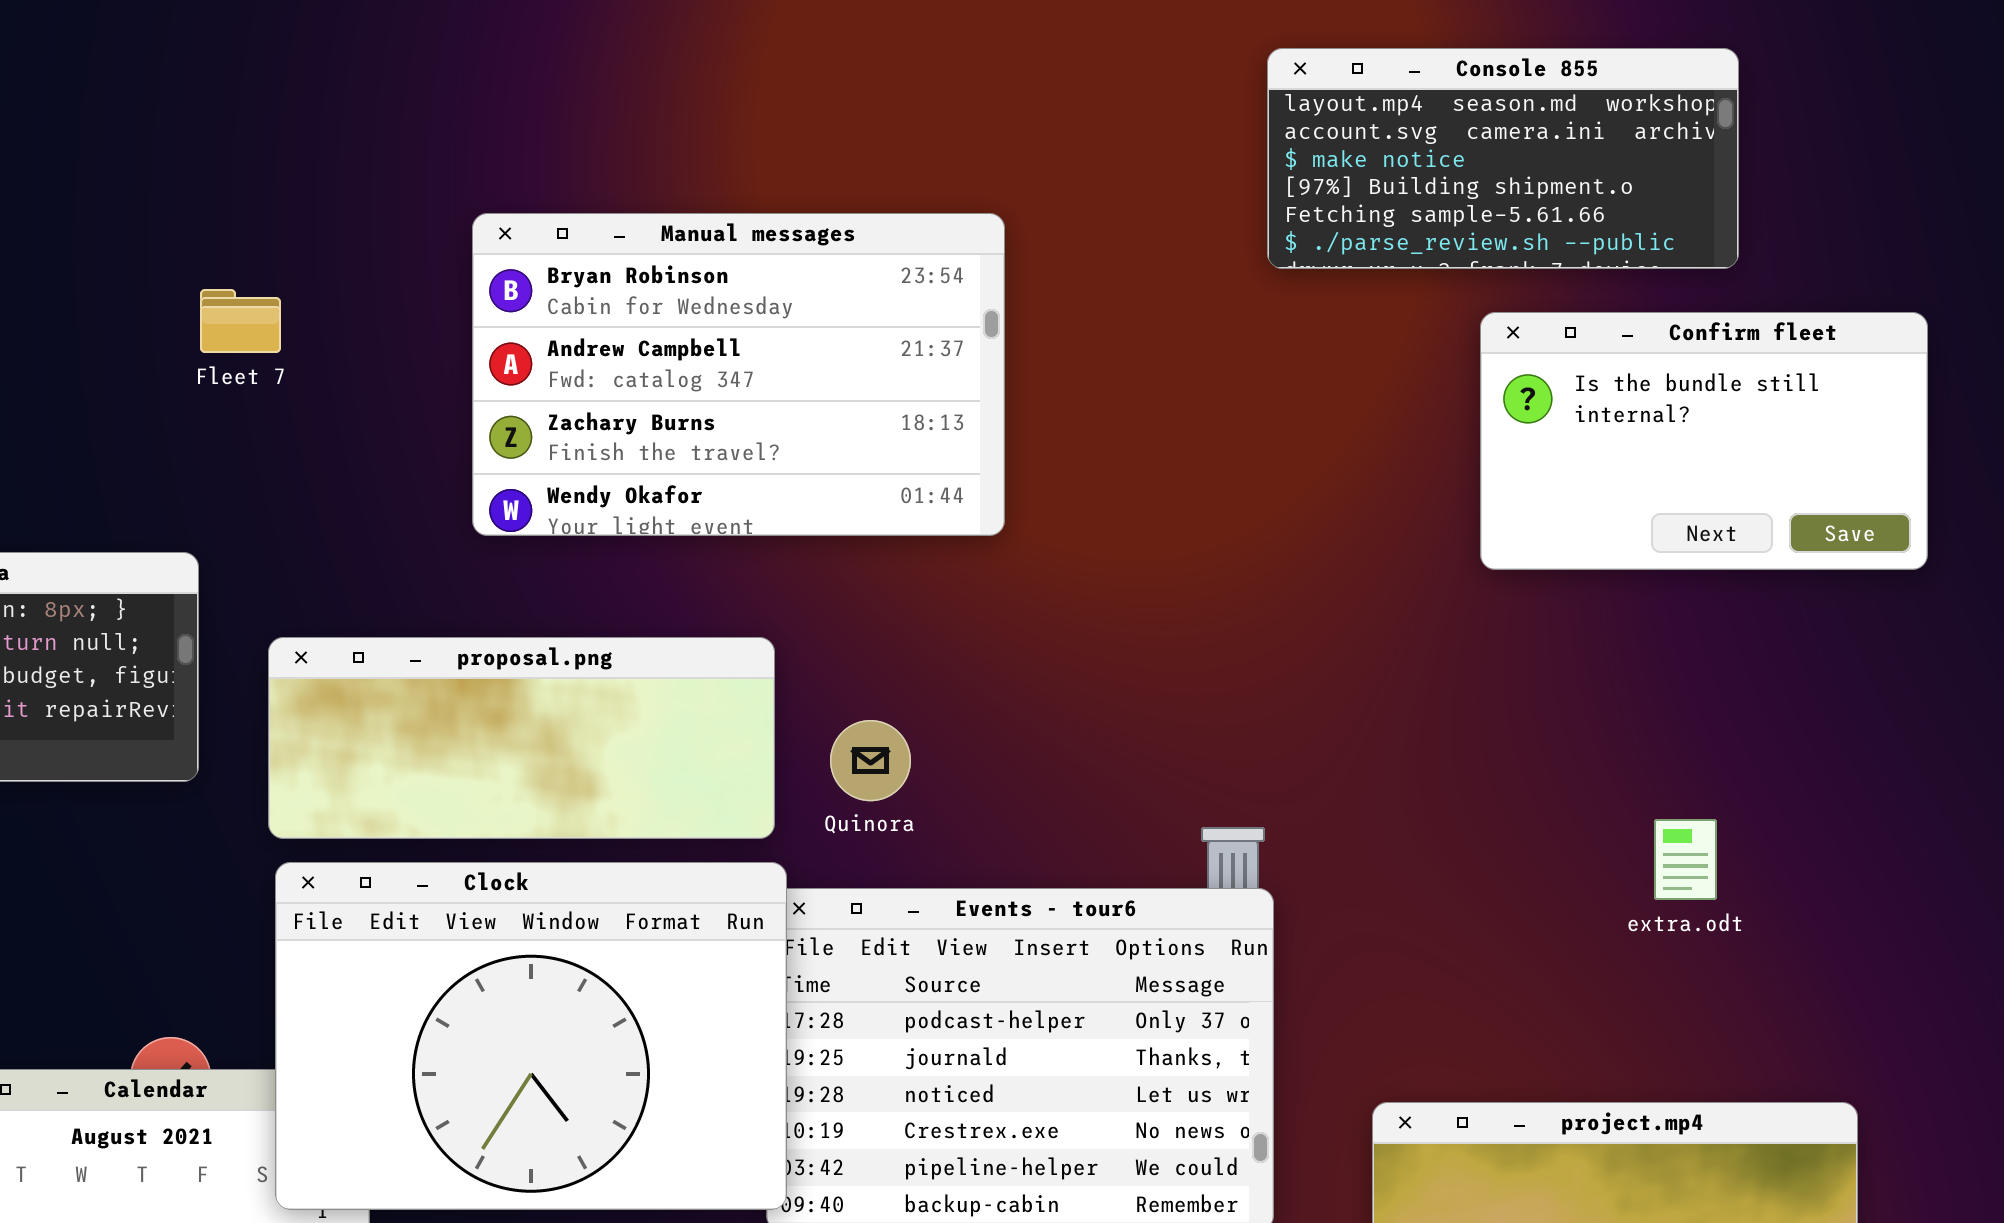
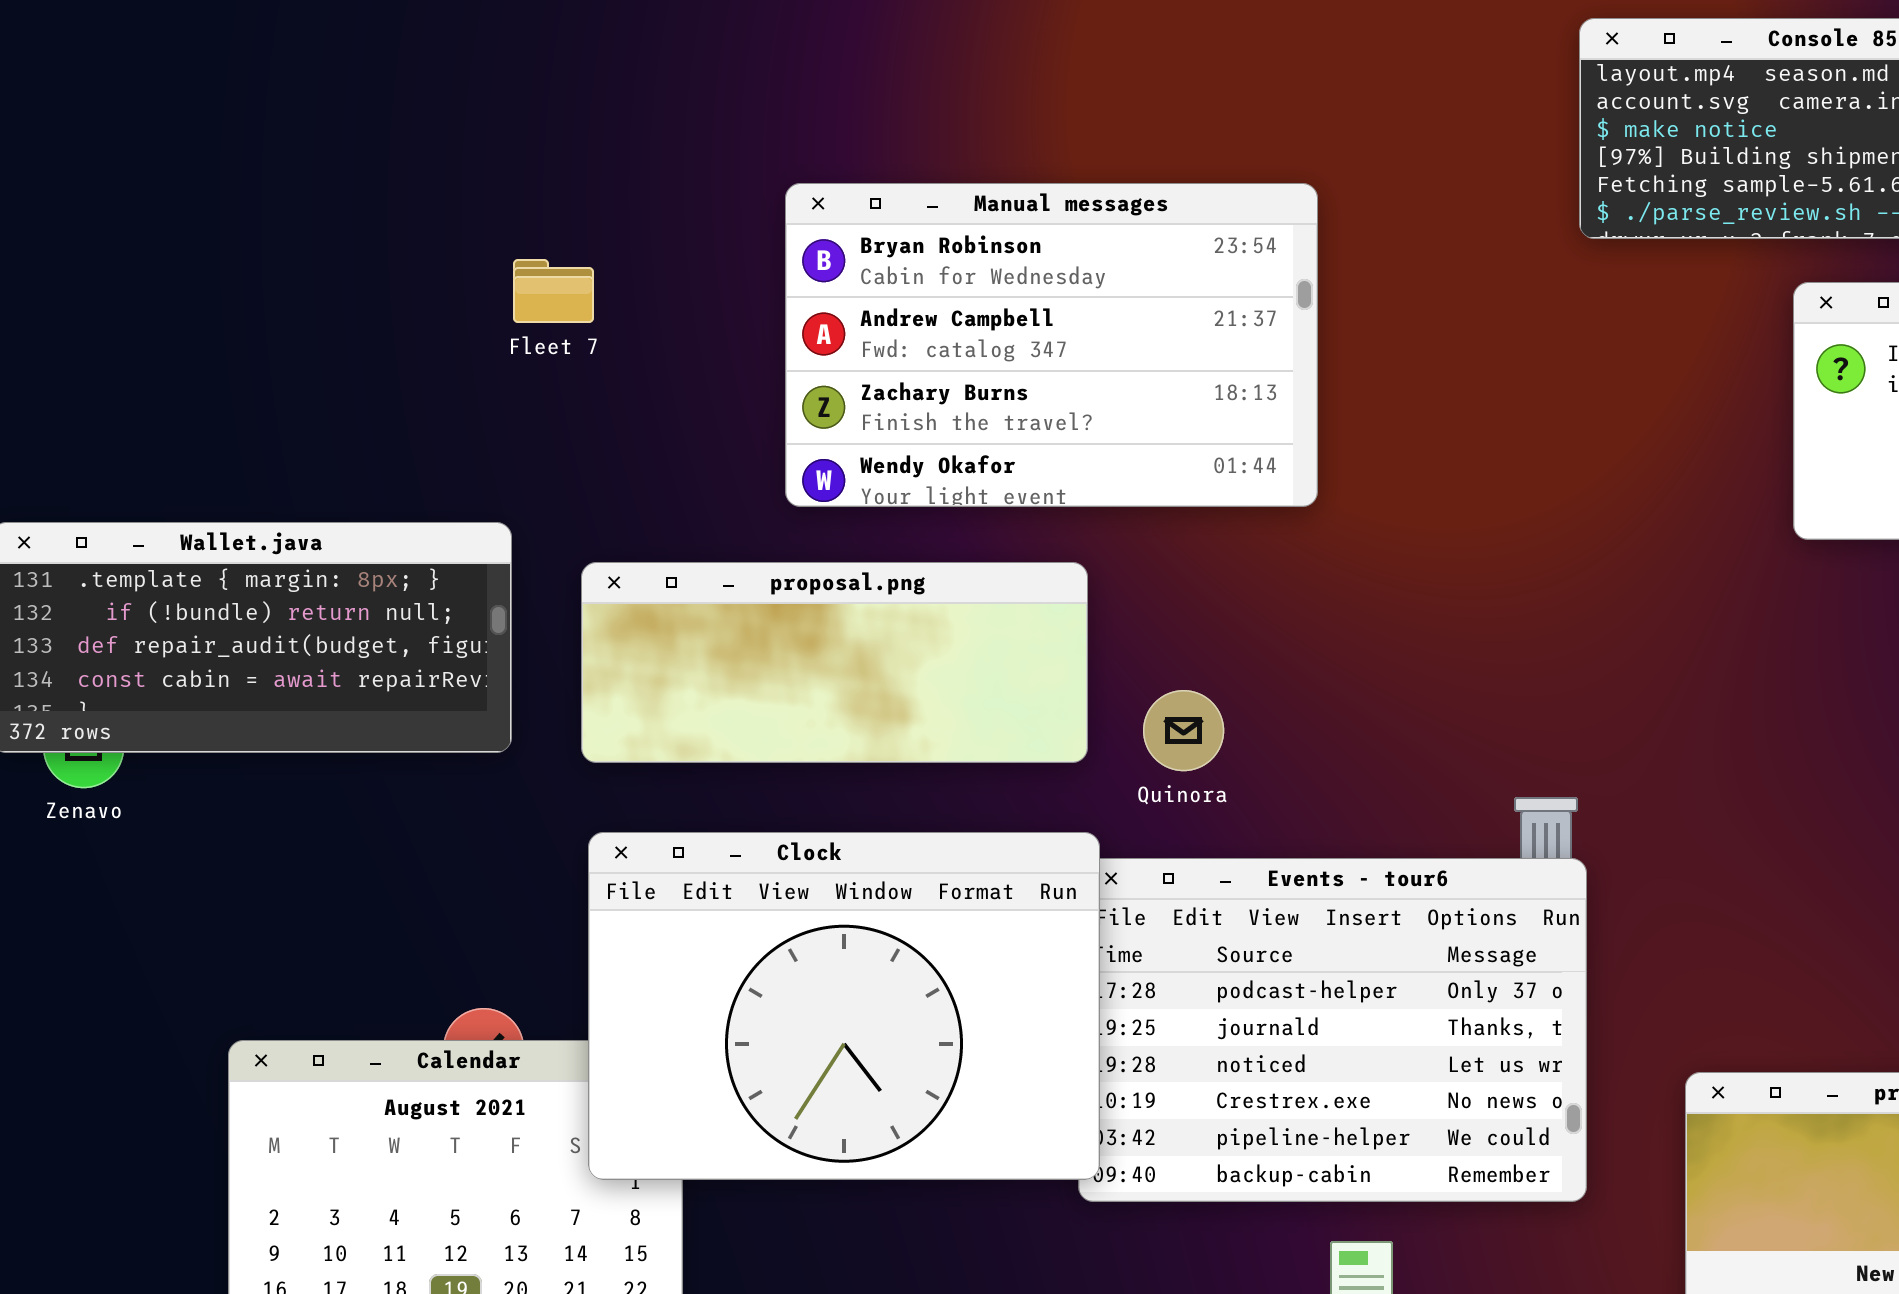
proposal.png: [268,637,775,839] -> [581,562,1088,763], moved

